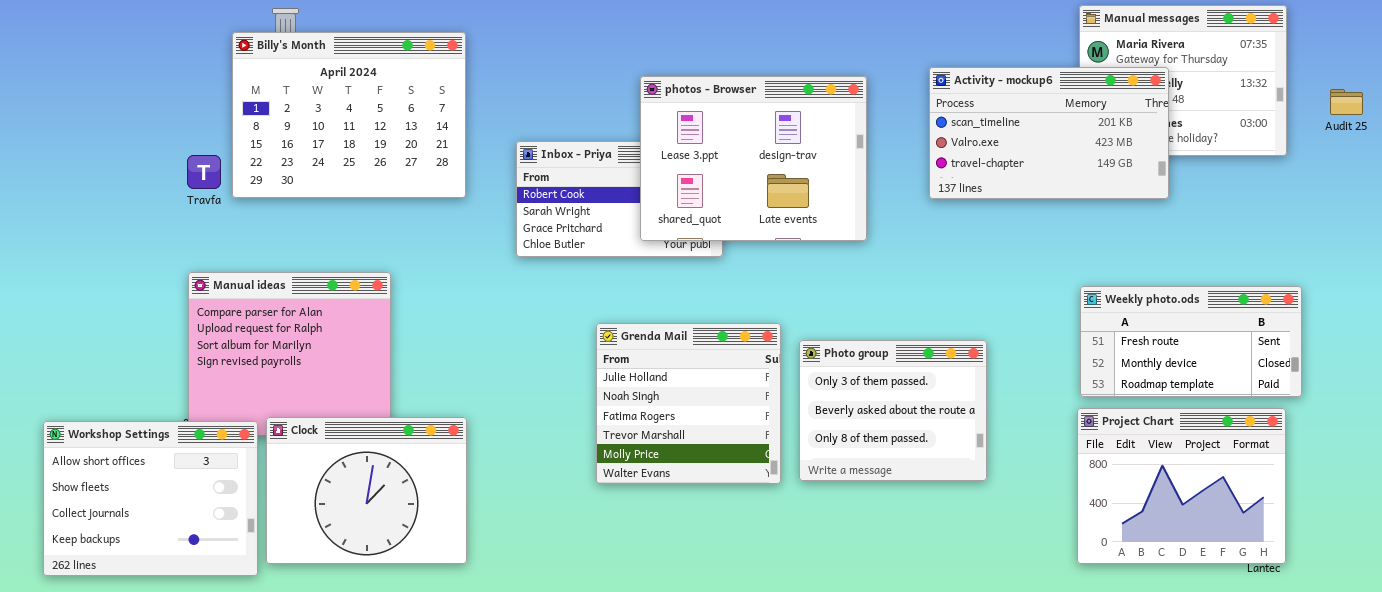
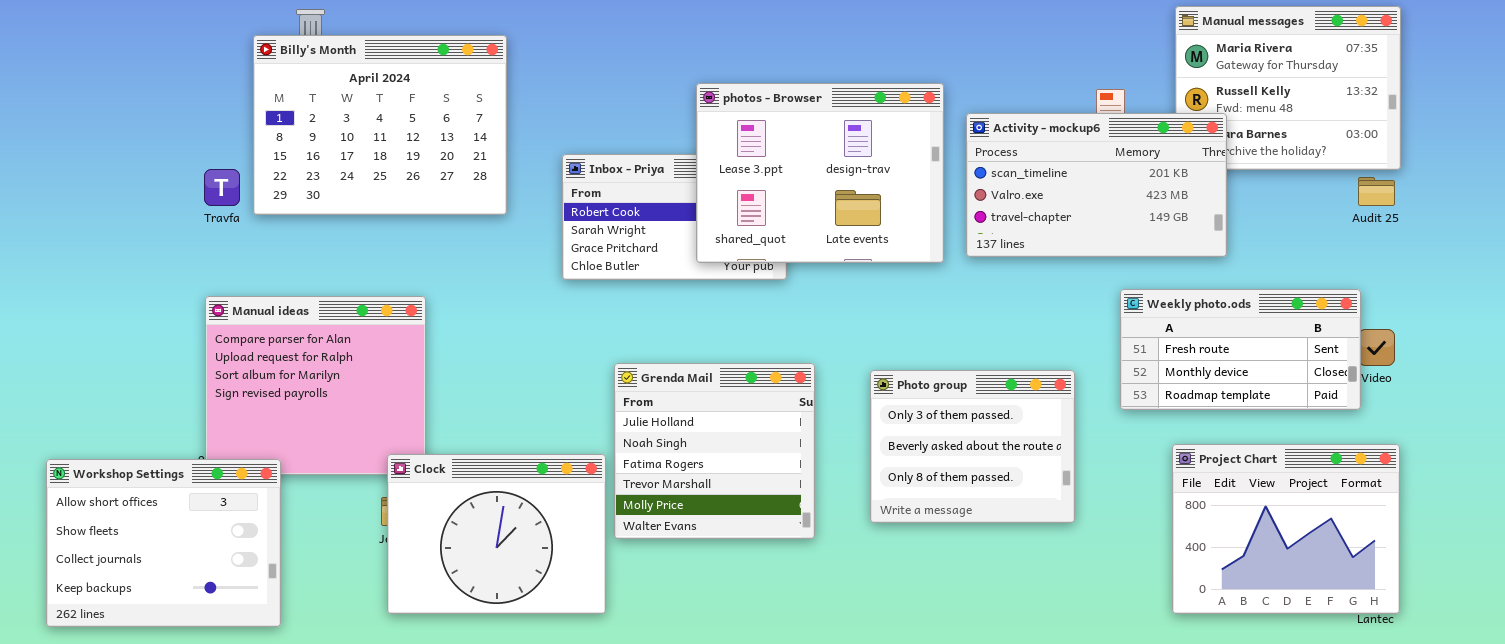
Activity - mockup6: [929,67,1169,199] -> [966,113,1227,257], moved
Audit 25: [1330,89,1363,115] -> [1358,177,1395,206], moved
Weekly photo.ods: [1080,286,1302,397] -> [1120,289,1361,410], moved
Grenda Mail: [596,323,781,484] -> [614,363,815,539], moved
Clock: [266,417,467,564] -> [387,454,606,614], moved

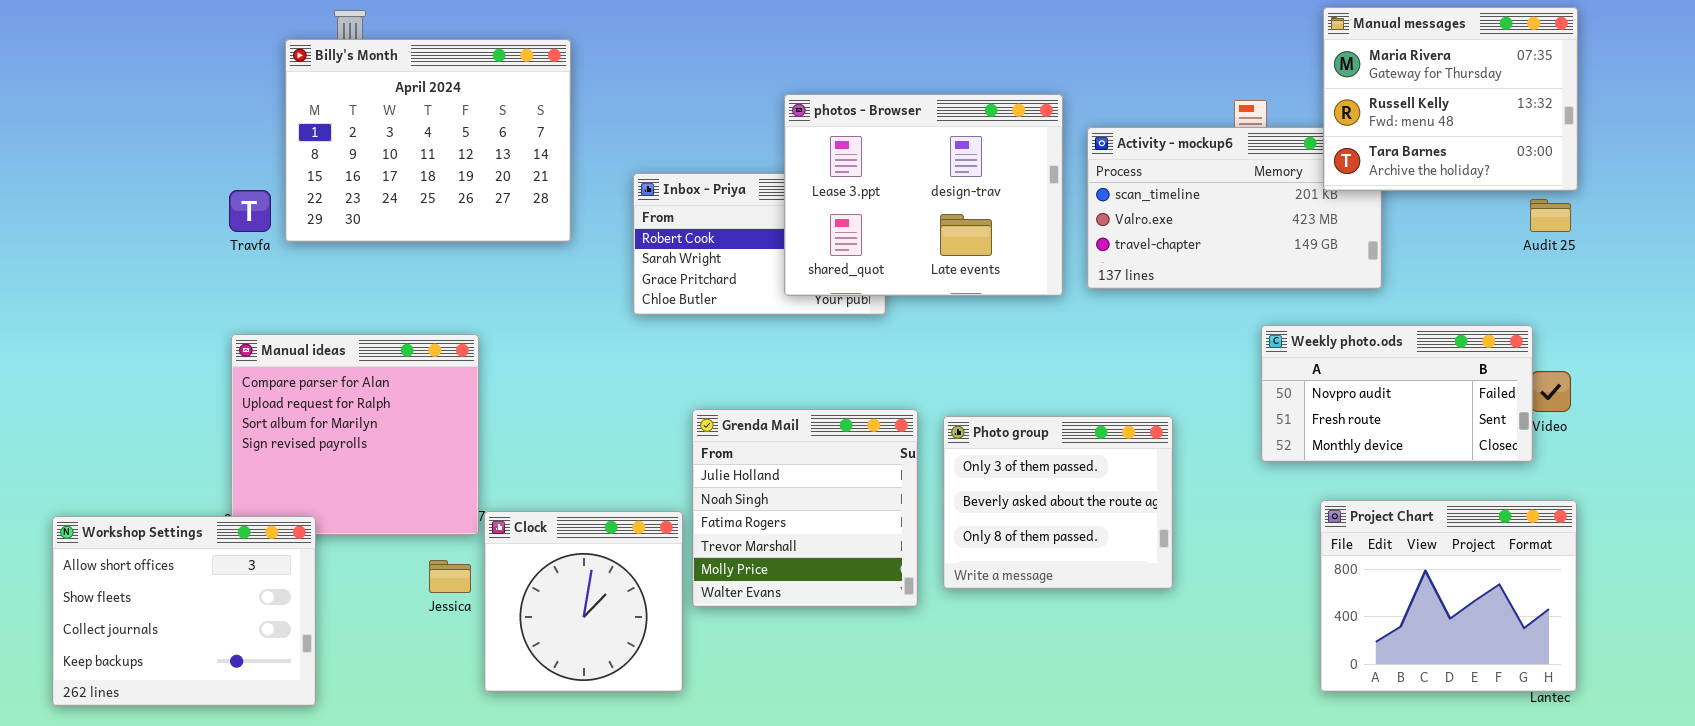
Manual messages: [1175,6,1401,170] -> [1323,7,1578,191], raised
Weekly photo.ods: [1120,289,1361,410] -> [1261,325,1533,462], scrolled up 1 row
Photo group: [870,370,1075,523] -> [943,416,1173,589], moved
Clock: [387,454,606,614] -> [484,511,683,692], resized

